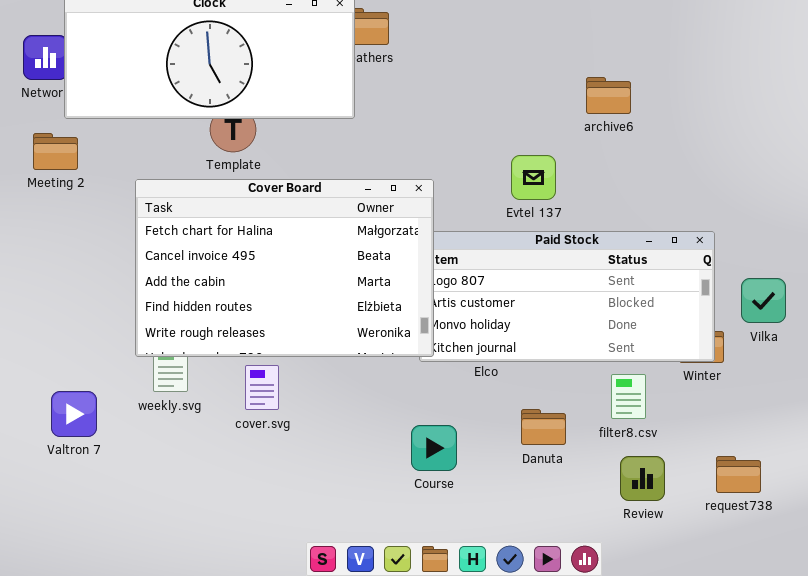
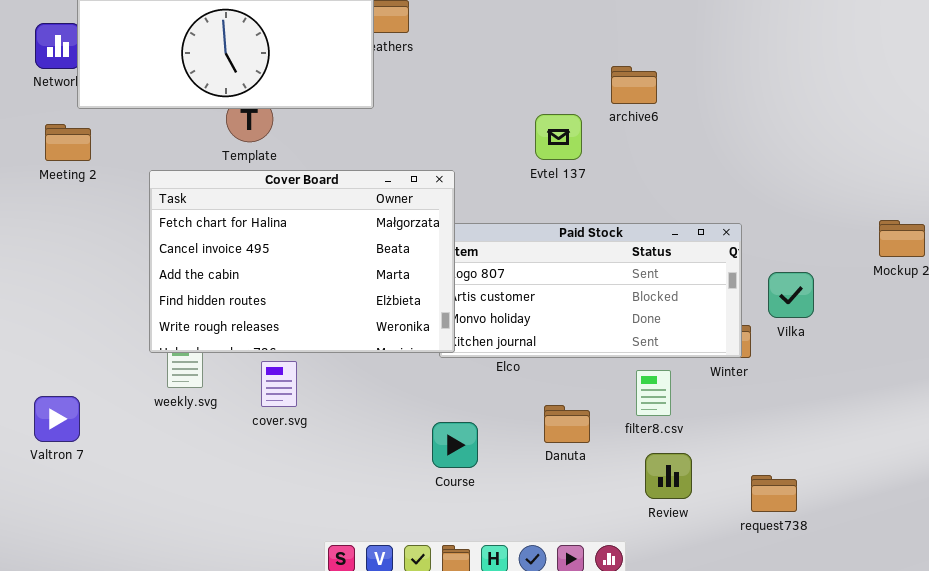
Evtel 137: [511,155,556,200] -> [535,114,582,160], moved
Valtron 7: [51,391,97,437] -> [34,396,80,442], moved
request738: [716,456,761,493] -> [751,475,797,512], moved

